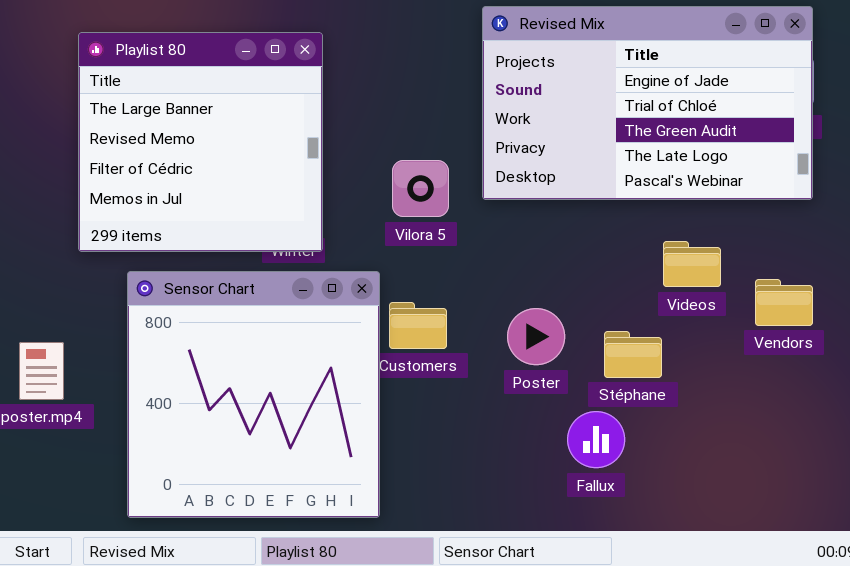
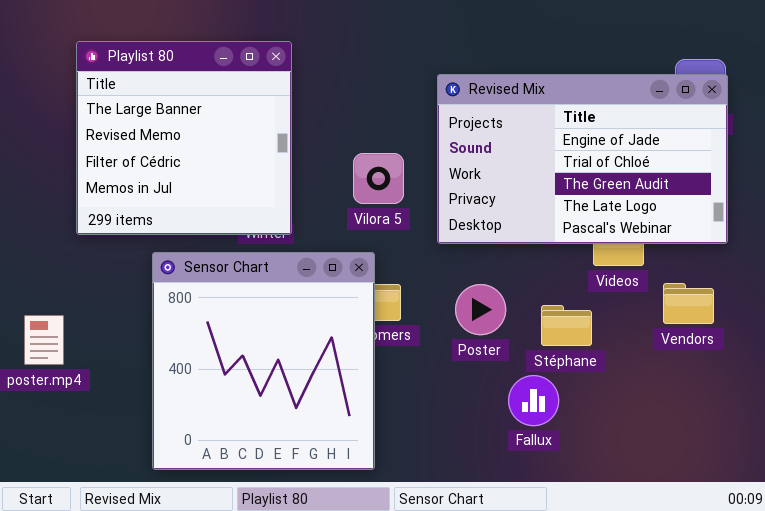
Revised Mix: [482,6,813,200] -> [437,74,728,244], moved
Sensor Chart: [127,271,380,518] -> [152,252,375,470], moved
Vendors: [755,279,813,326] -> [663,283,714,324], moved

